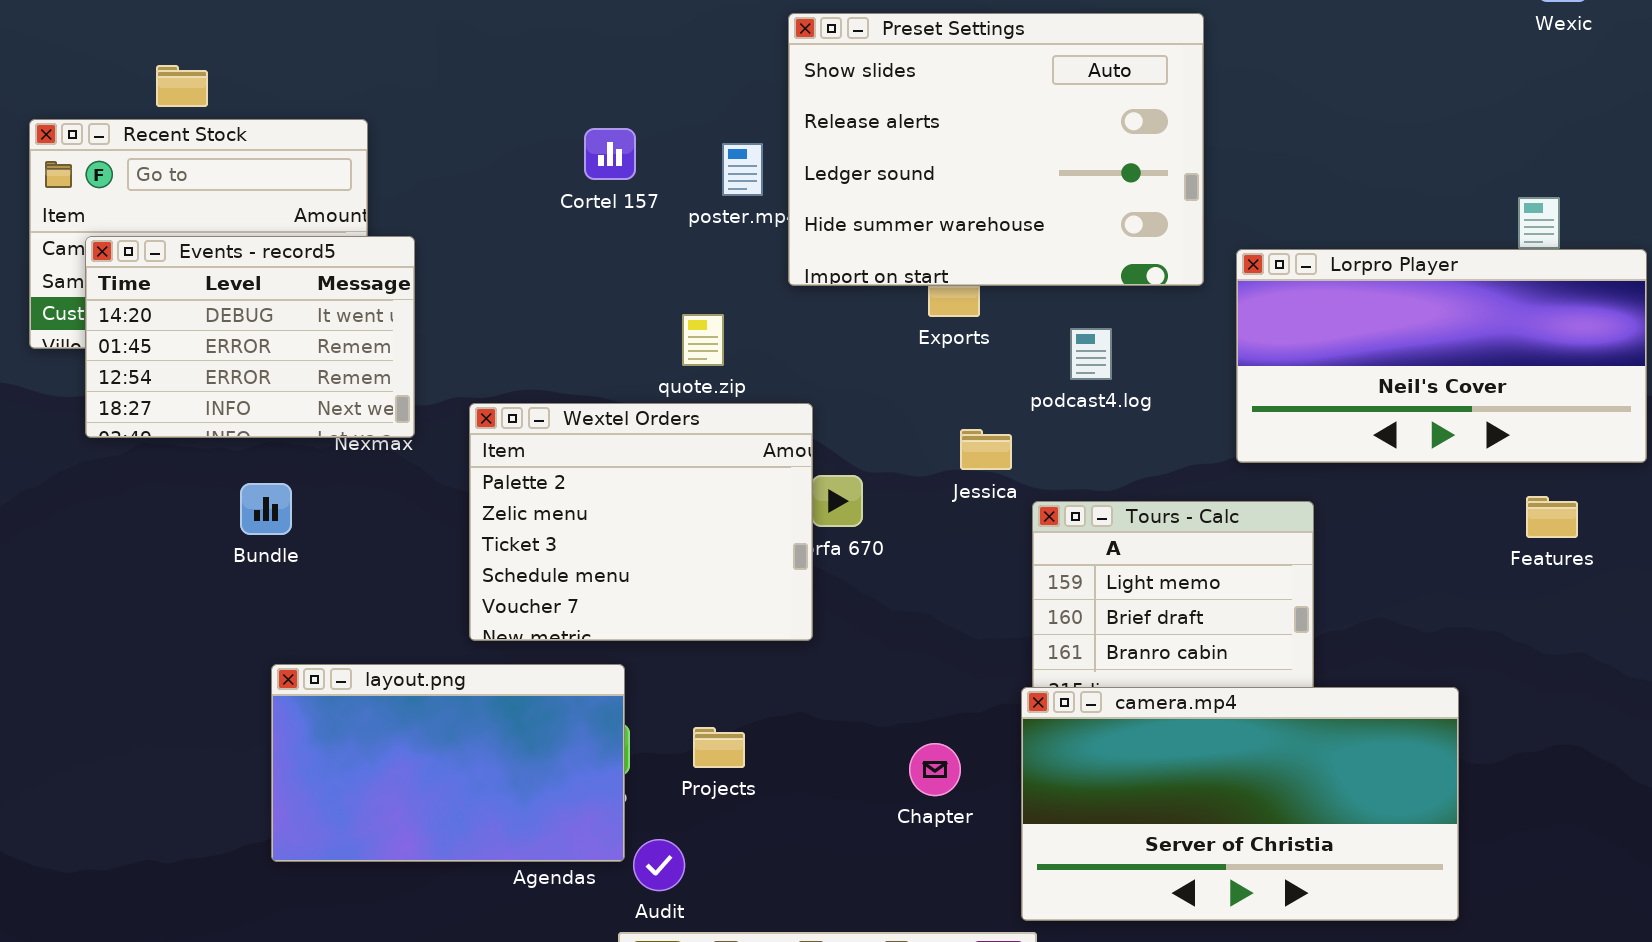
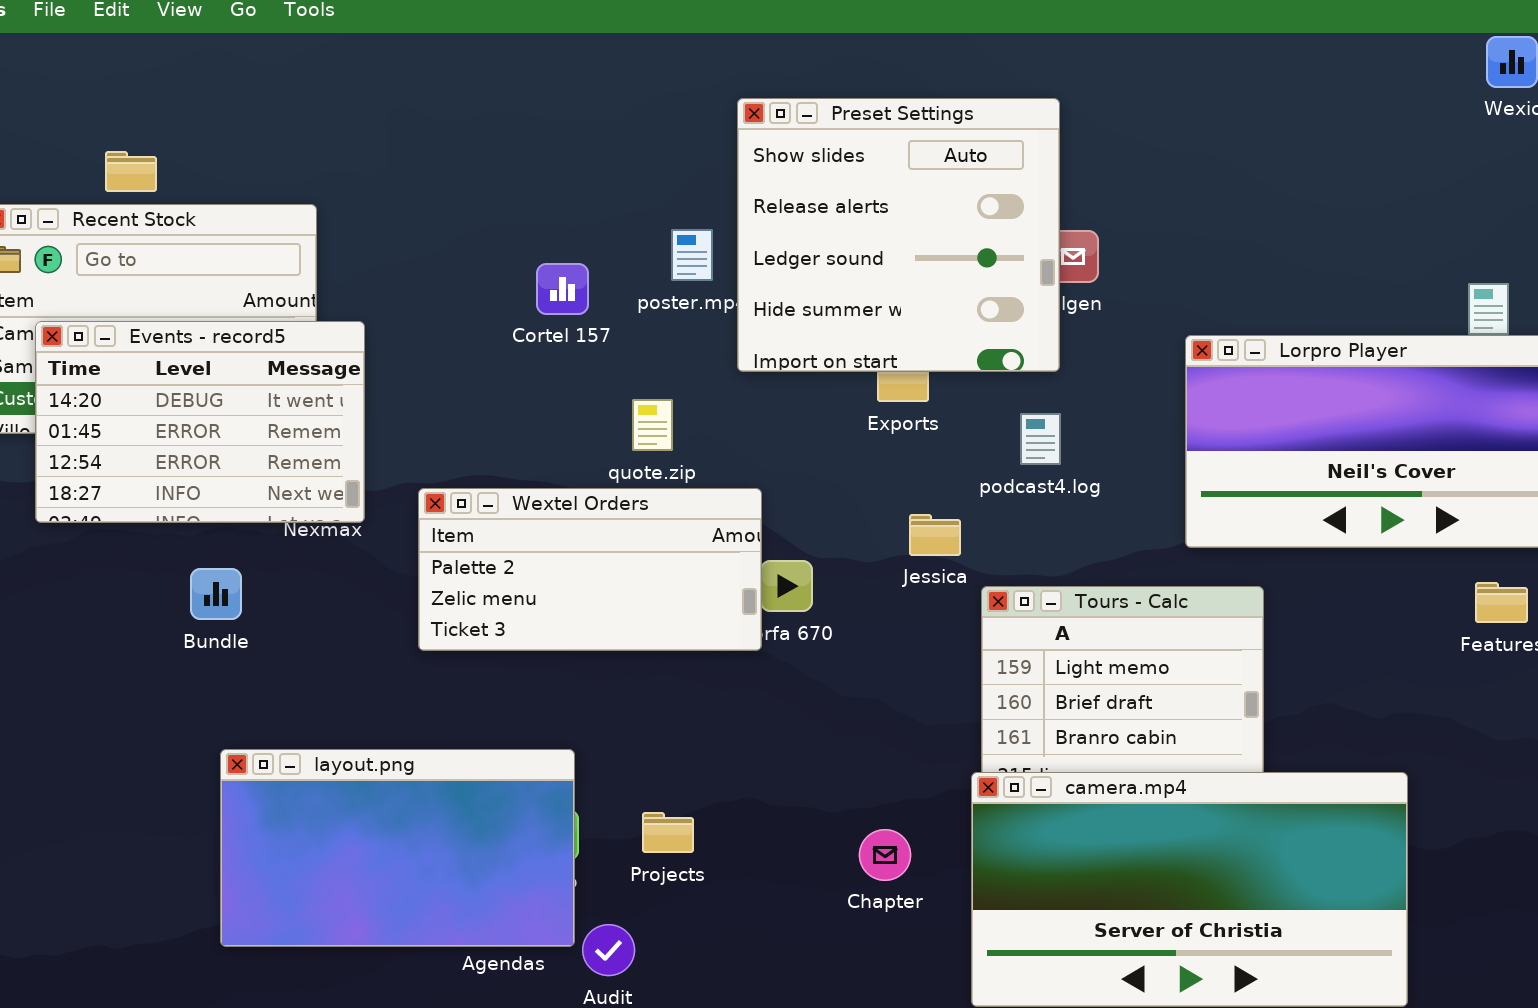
Preset Settings: [788,13,1204,286] -> [737,98,1060,372], resized
Cortel 157: [584,128,636,180] -> [536,263,589,315], moved
Wextel Orders: [469,403,813,641] -> [418,488,762,651], resized

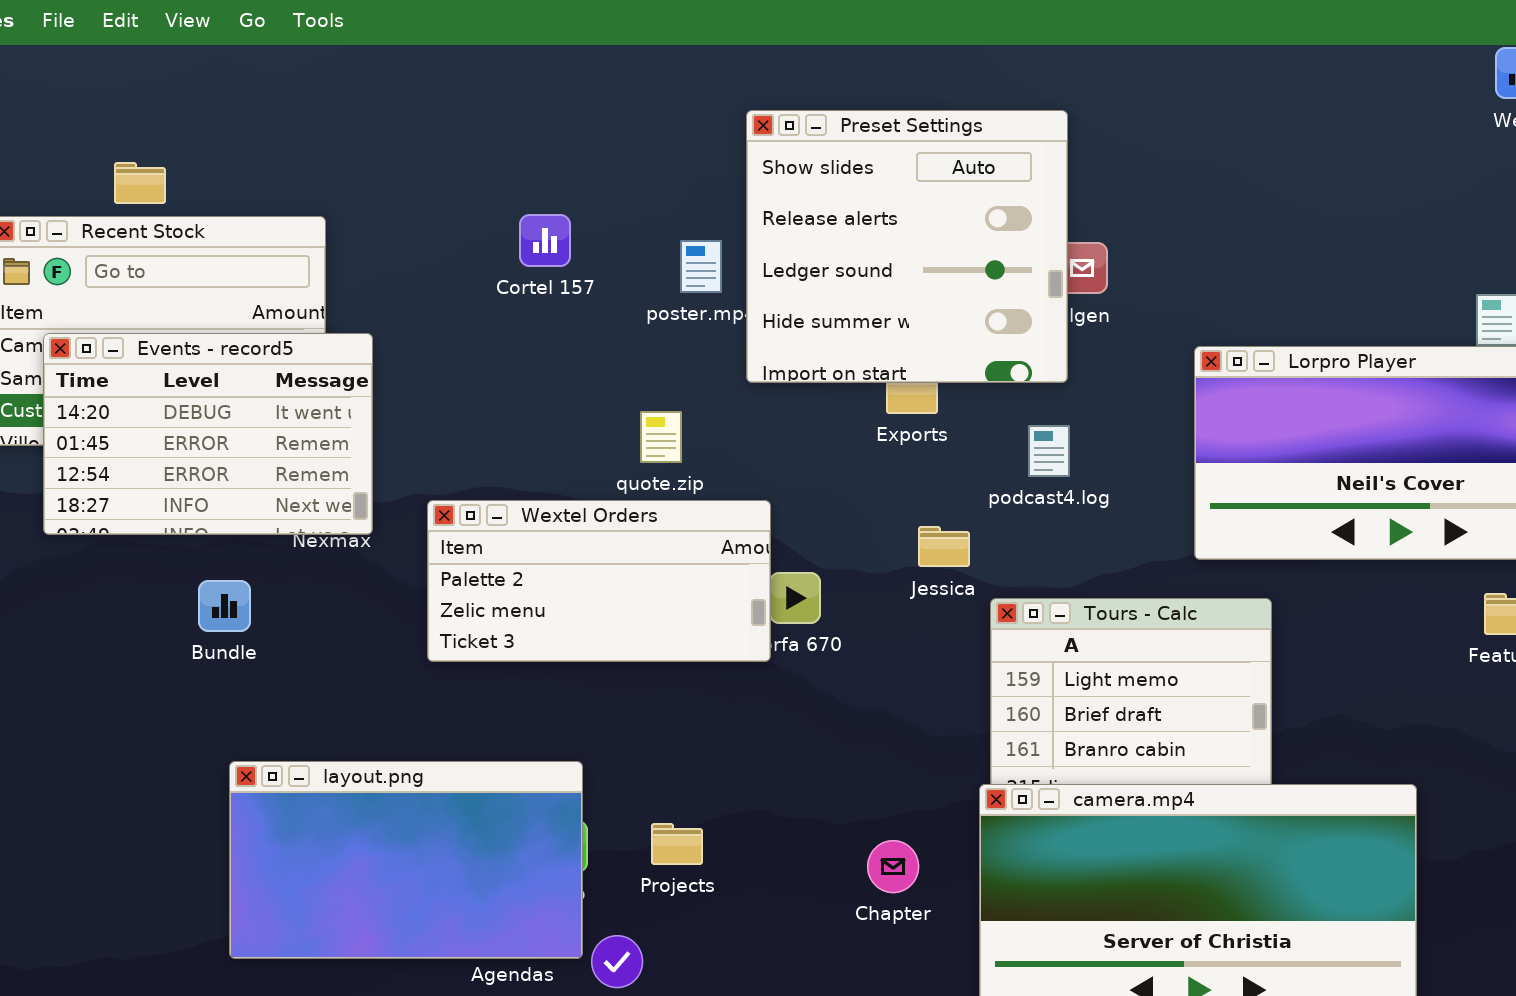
Cortel 157: [536,263,589,315] -> [519,214,571,267], moved

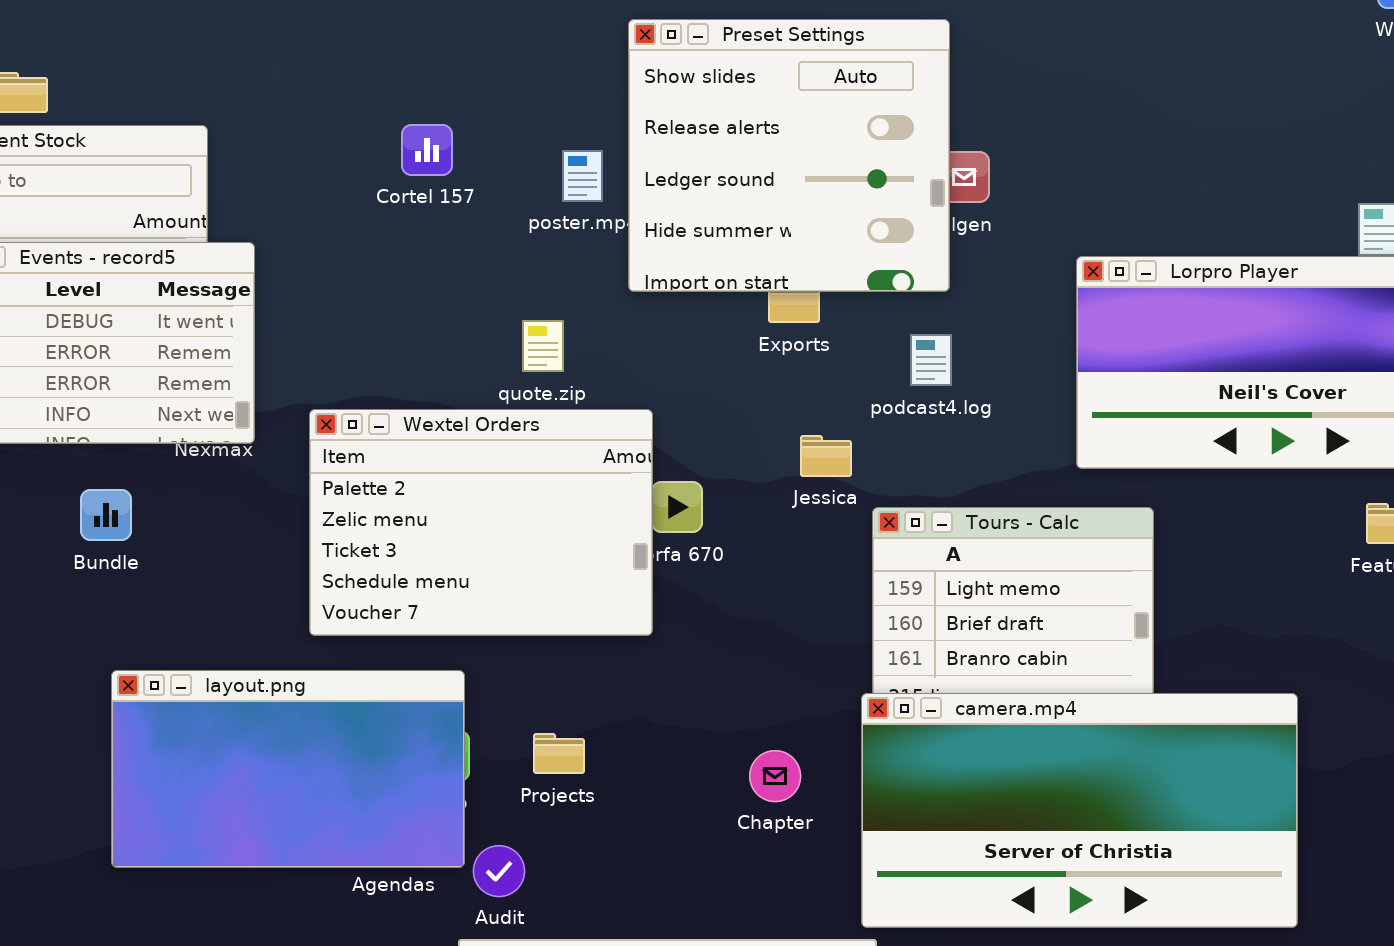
Wextel Orders: [427,500,771,662] -> [309,409,653,636], resized

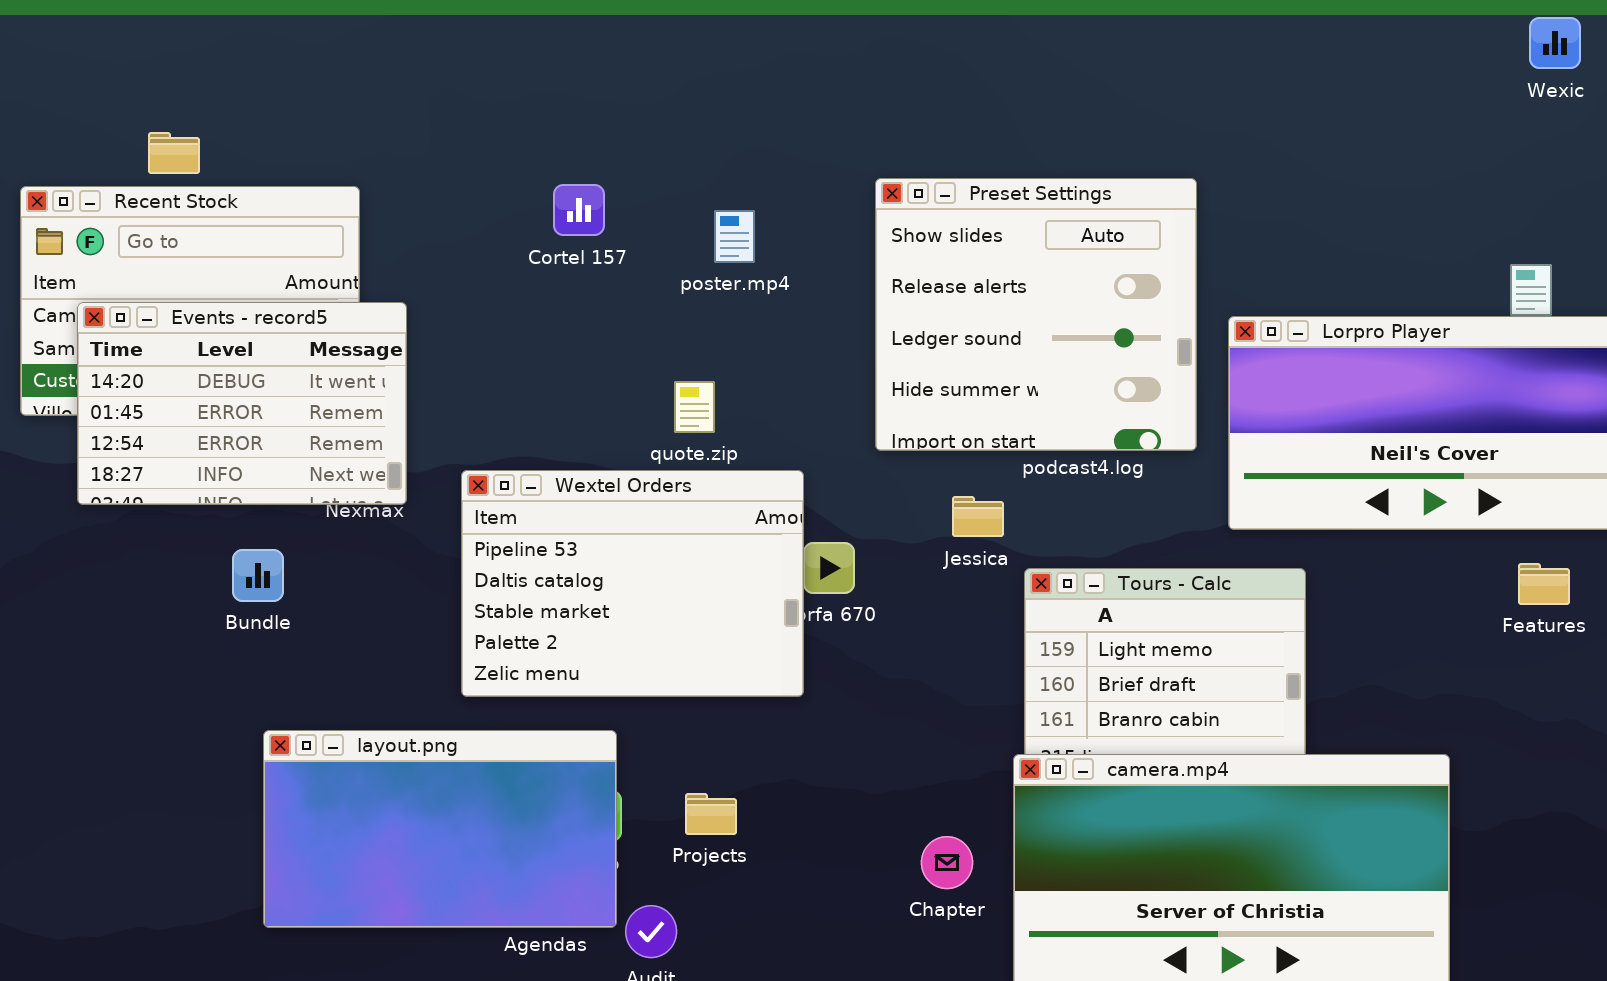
Preset Settings: [628,19,950,292] -> [875,178,1197,451], moved
Wextel Orders: [309,409,653,636] -> [461,470,804,697], scrolled up 3 rows
Chapter: [749,750,801,802] -> [921,836,973,889], moved

